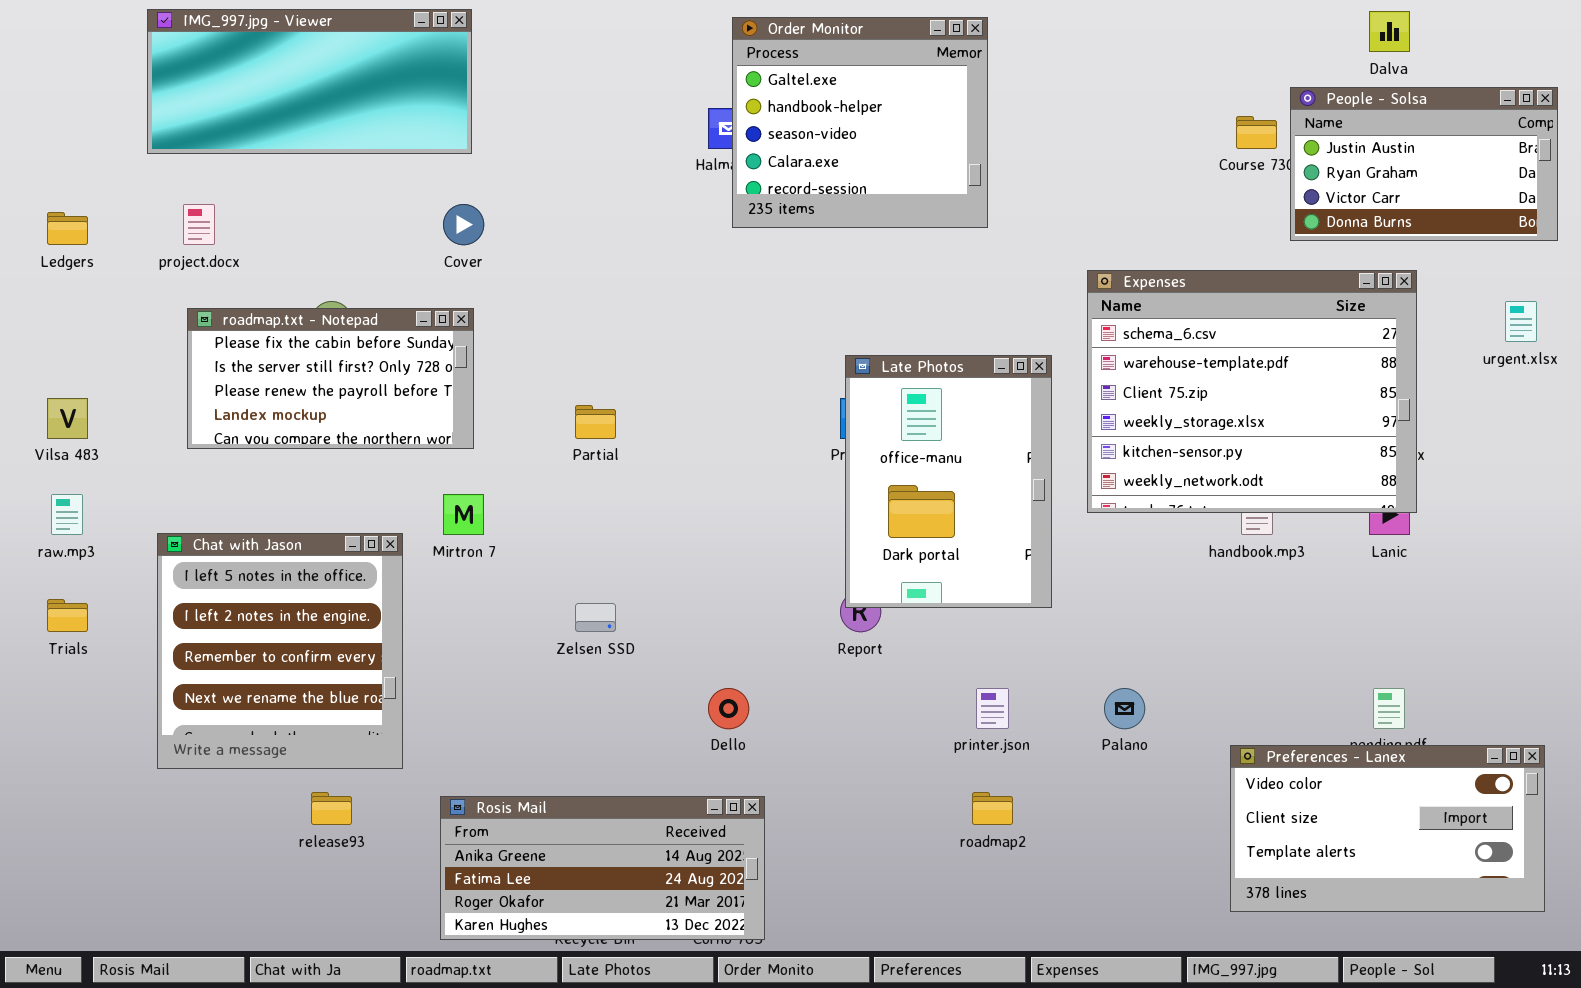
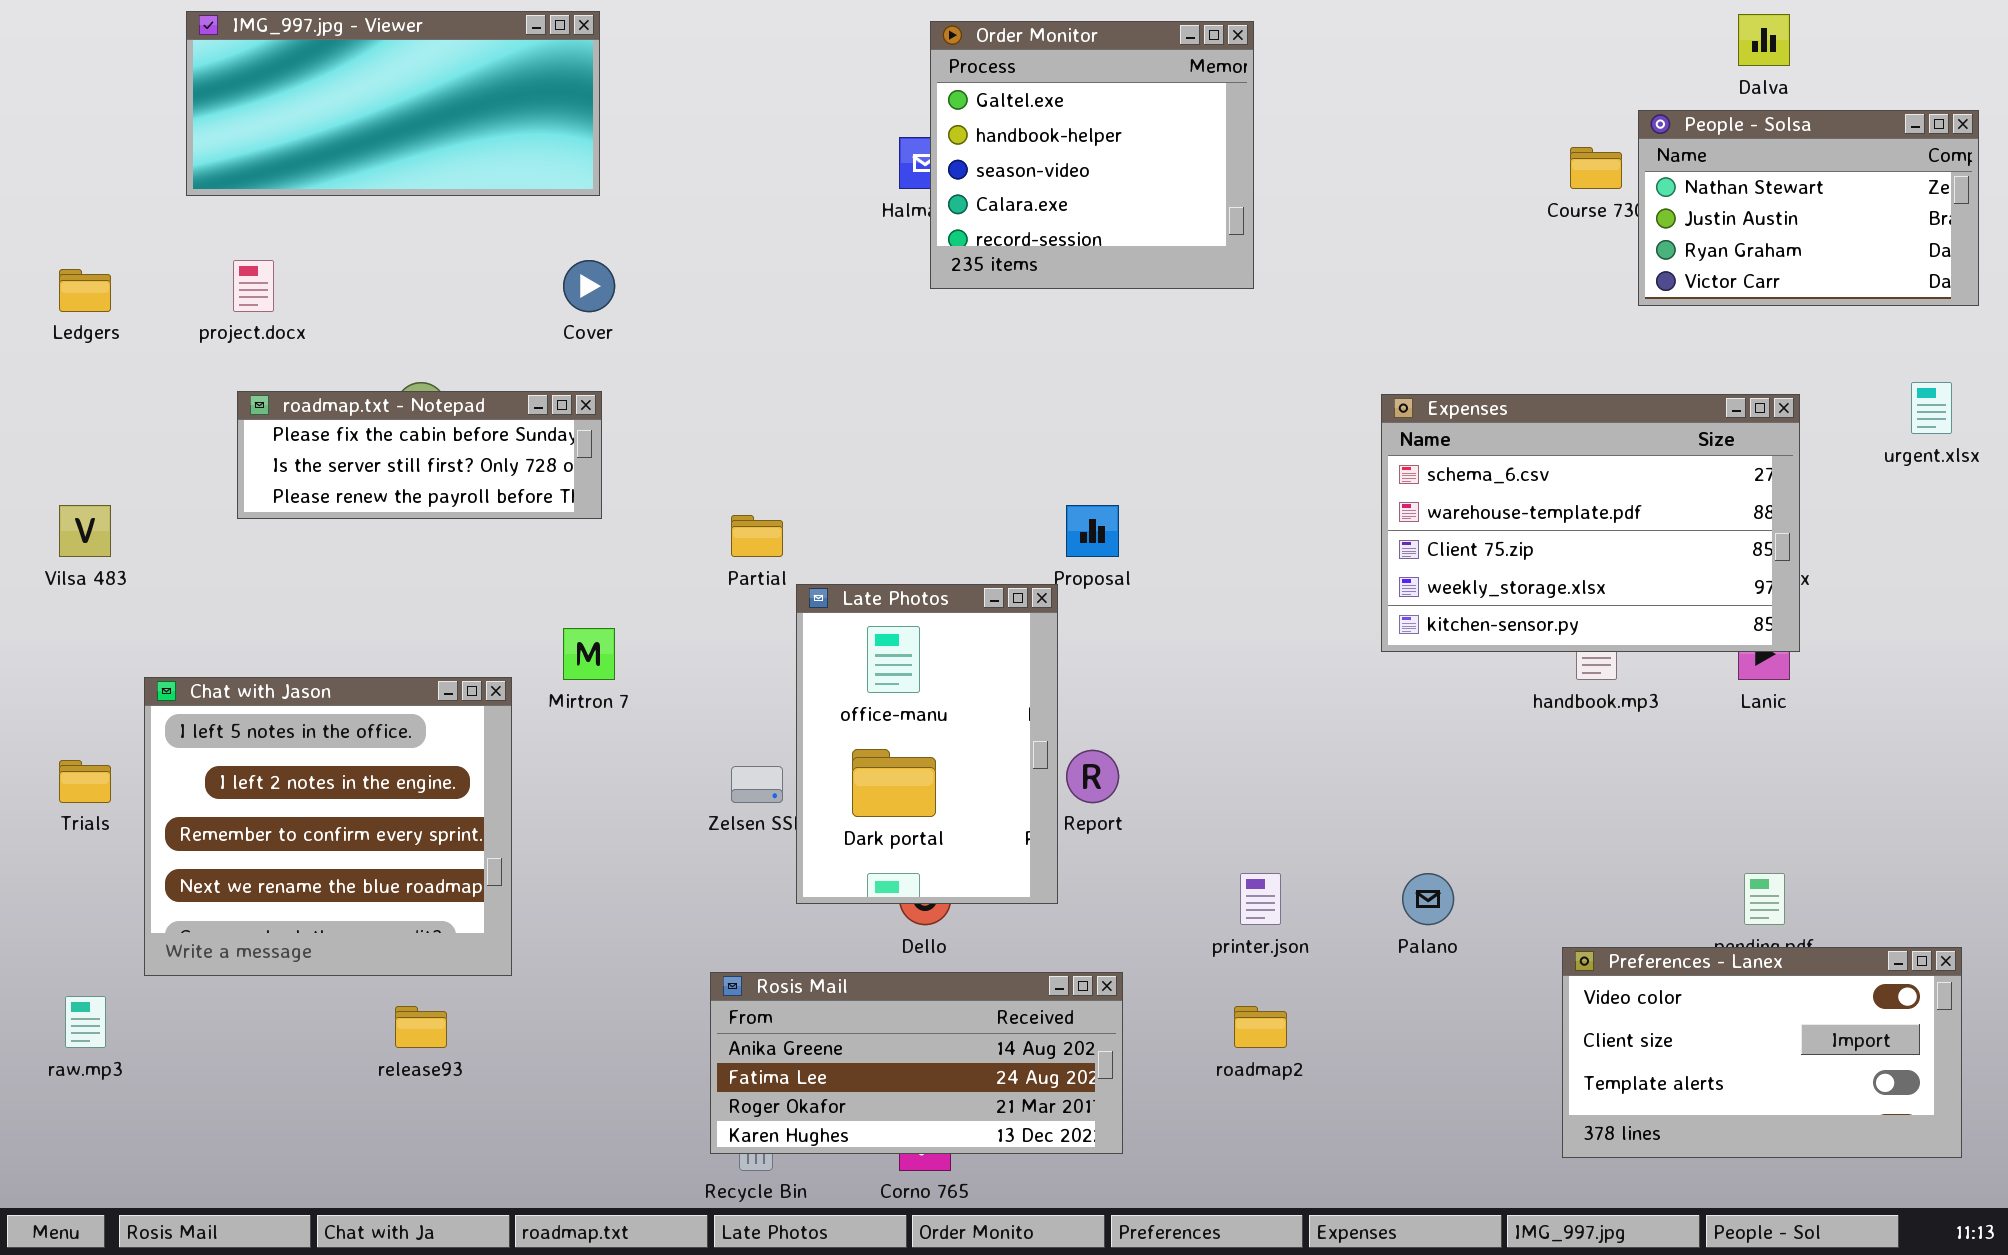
People - Solsa: [1290,87,1558,241] -> [1638,110,1979,306], scrolled up 1 row
Expenses: [1087,270,1417,513] -> [1381,394,1800,652], resized
roadmap.txt - Notepad: [187,308,474,449] -> [237,391,602,519], resized
Late Photos: [845,355,1052,608] -> [796,584,1058,904], moved
raw.mp3: [51,494,83,535] -> [65,996,106,1048], moved
Chat with Jason: [157,533,403,769] -> [144,677,512,976], resized
Rosis Mail: [440,796,765,940] -> [710,972,1123,1154], moved

